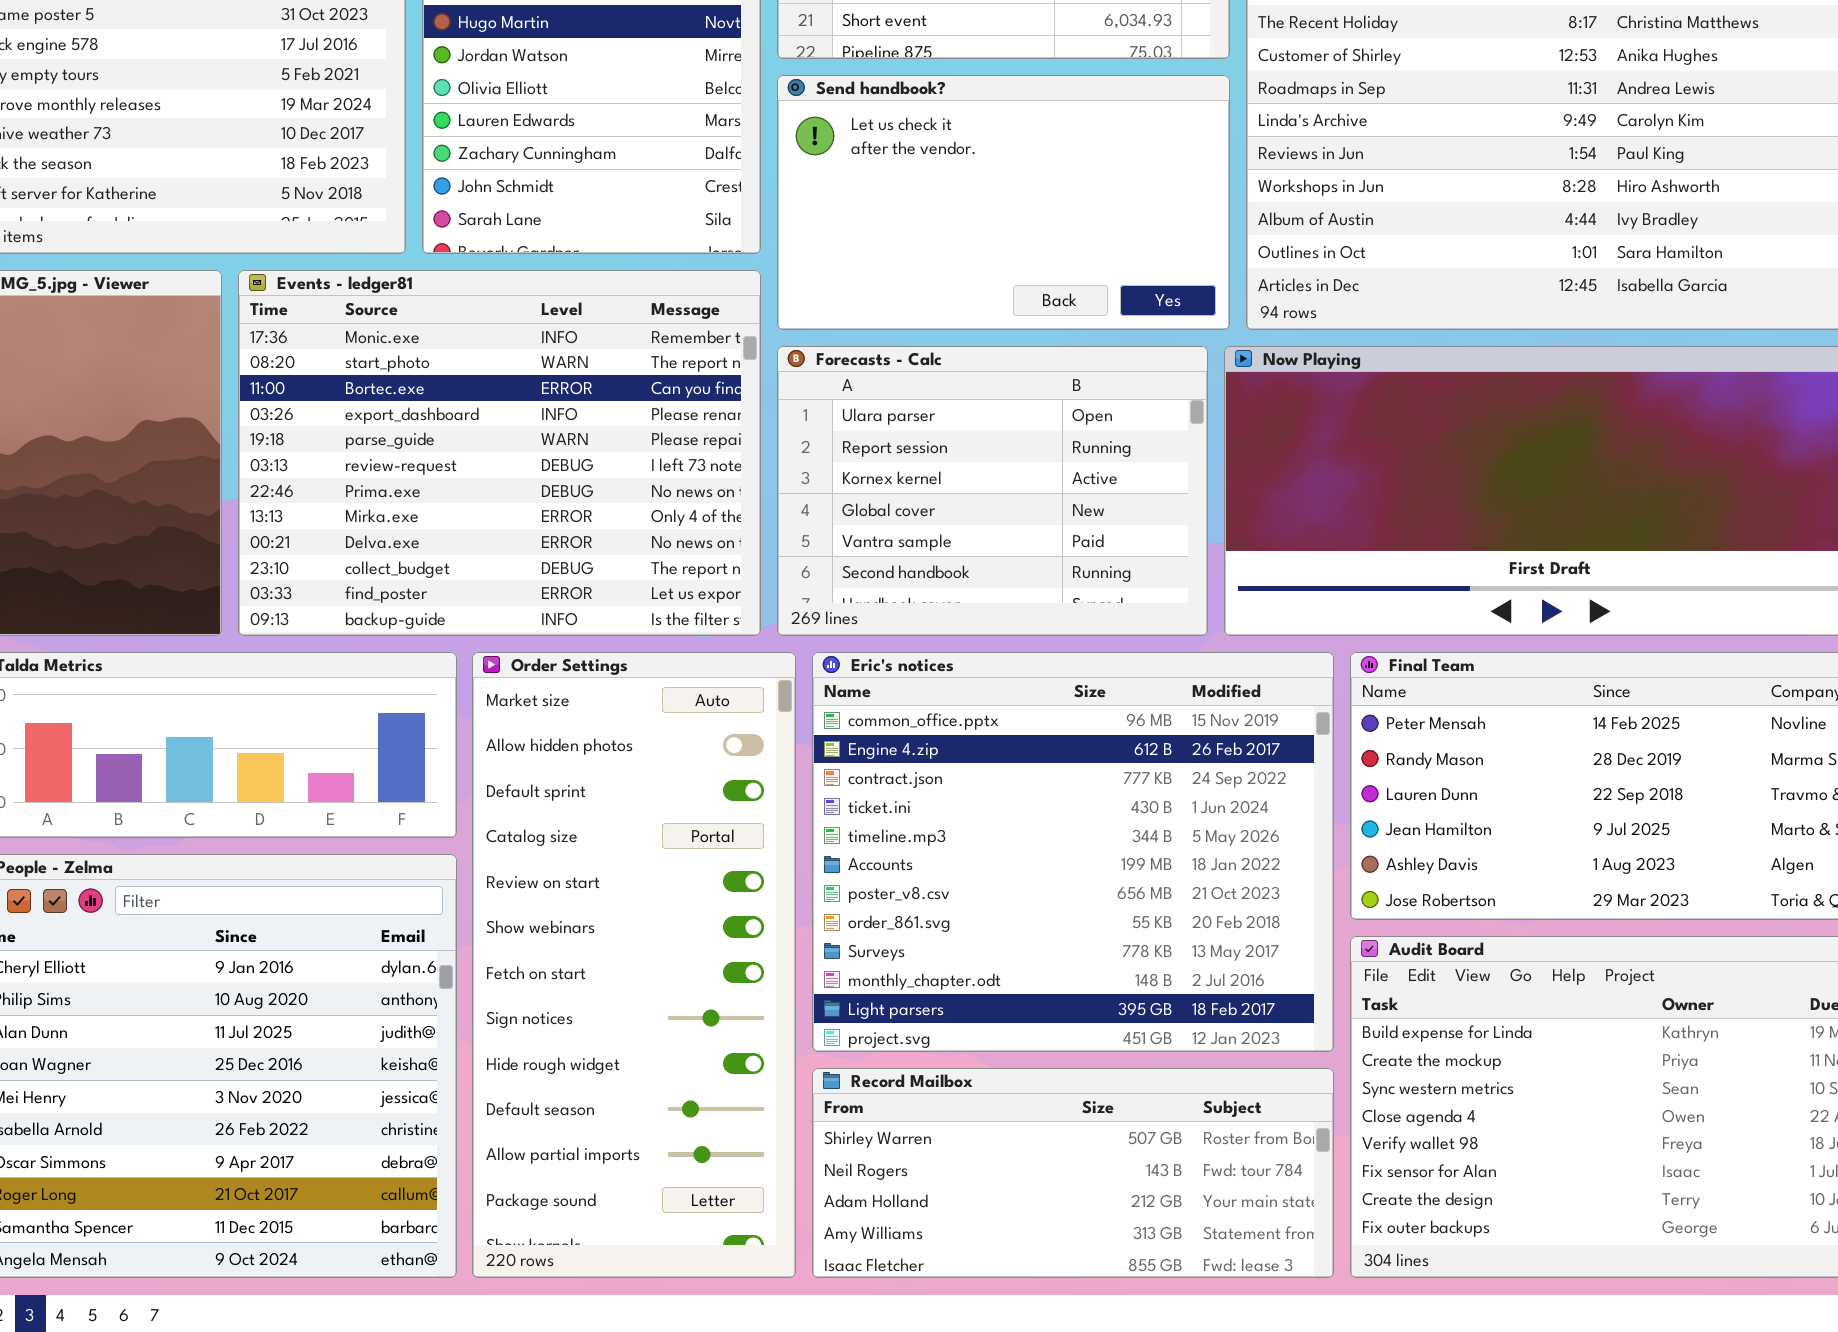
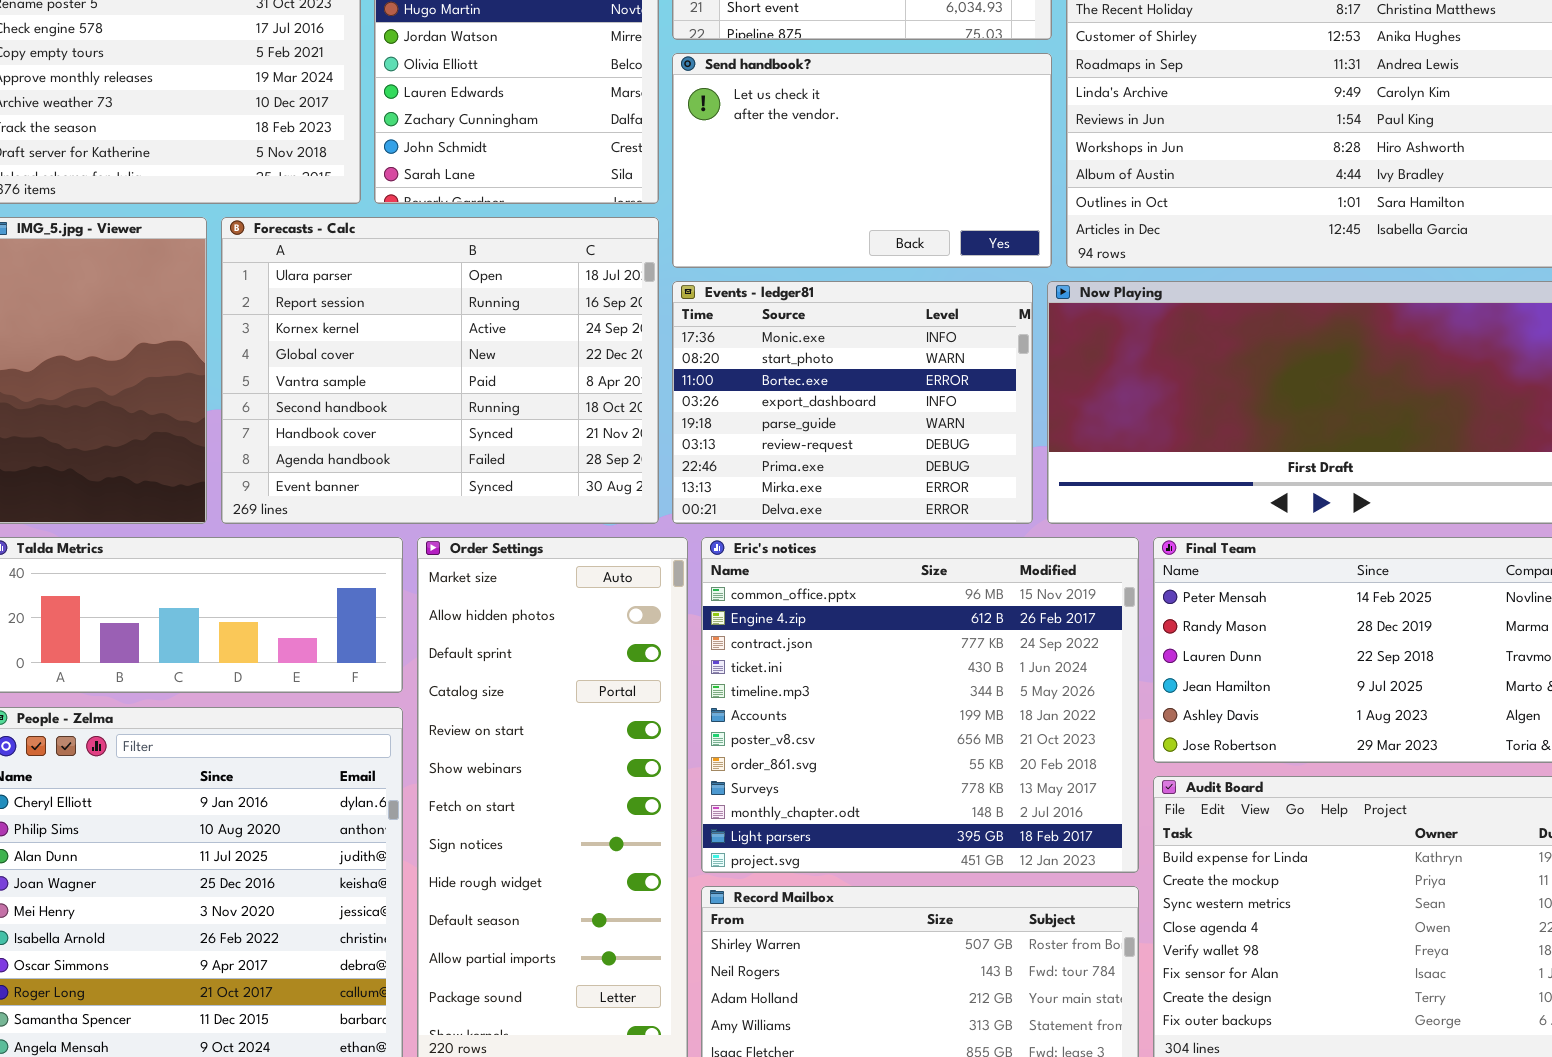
Events - ledger81: [238,270,761,636] -> [672,281,1033,524], moved, resized
Forecasts - Calc: [777,346,1208,636] -> [221,217,659,524], moved, resized

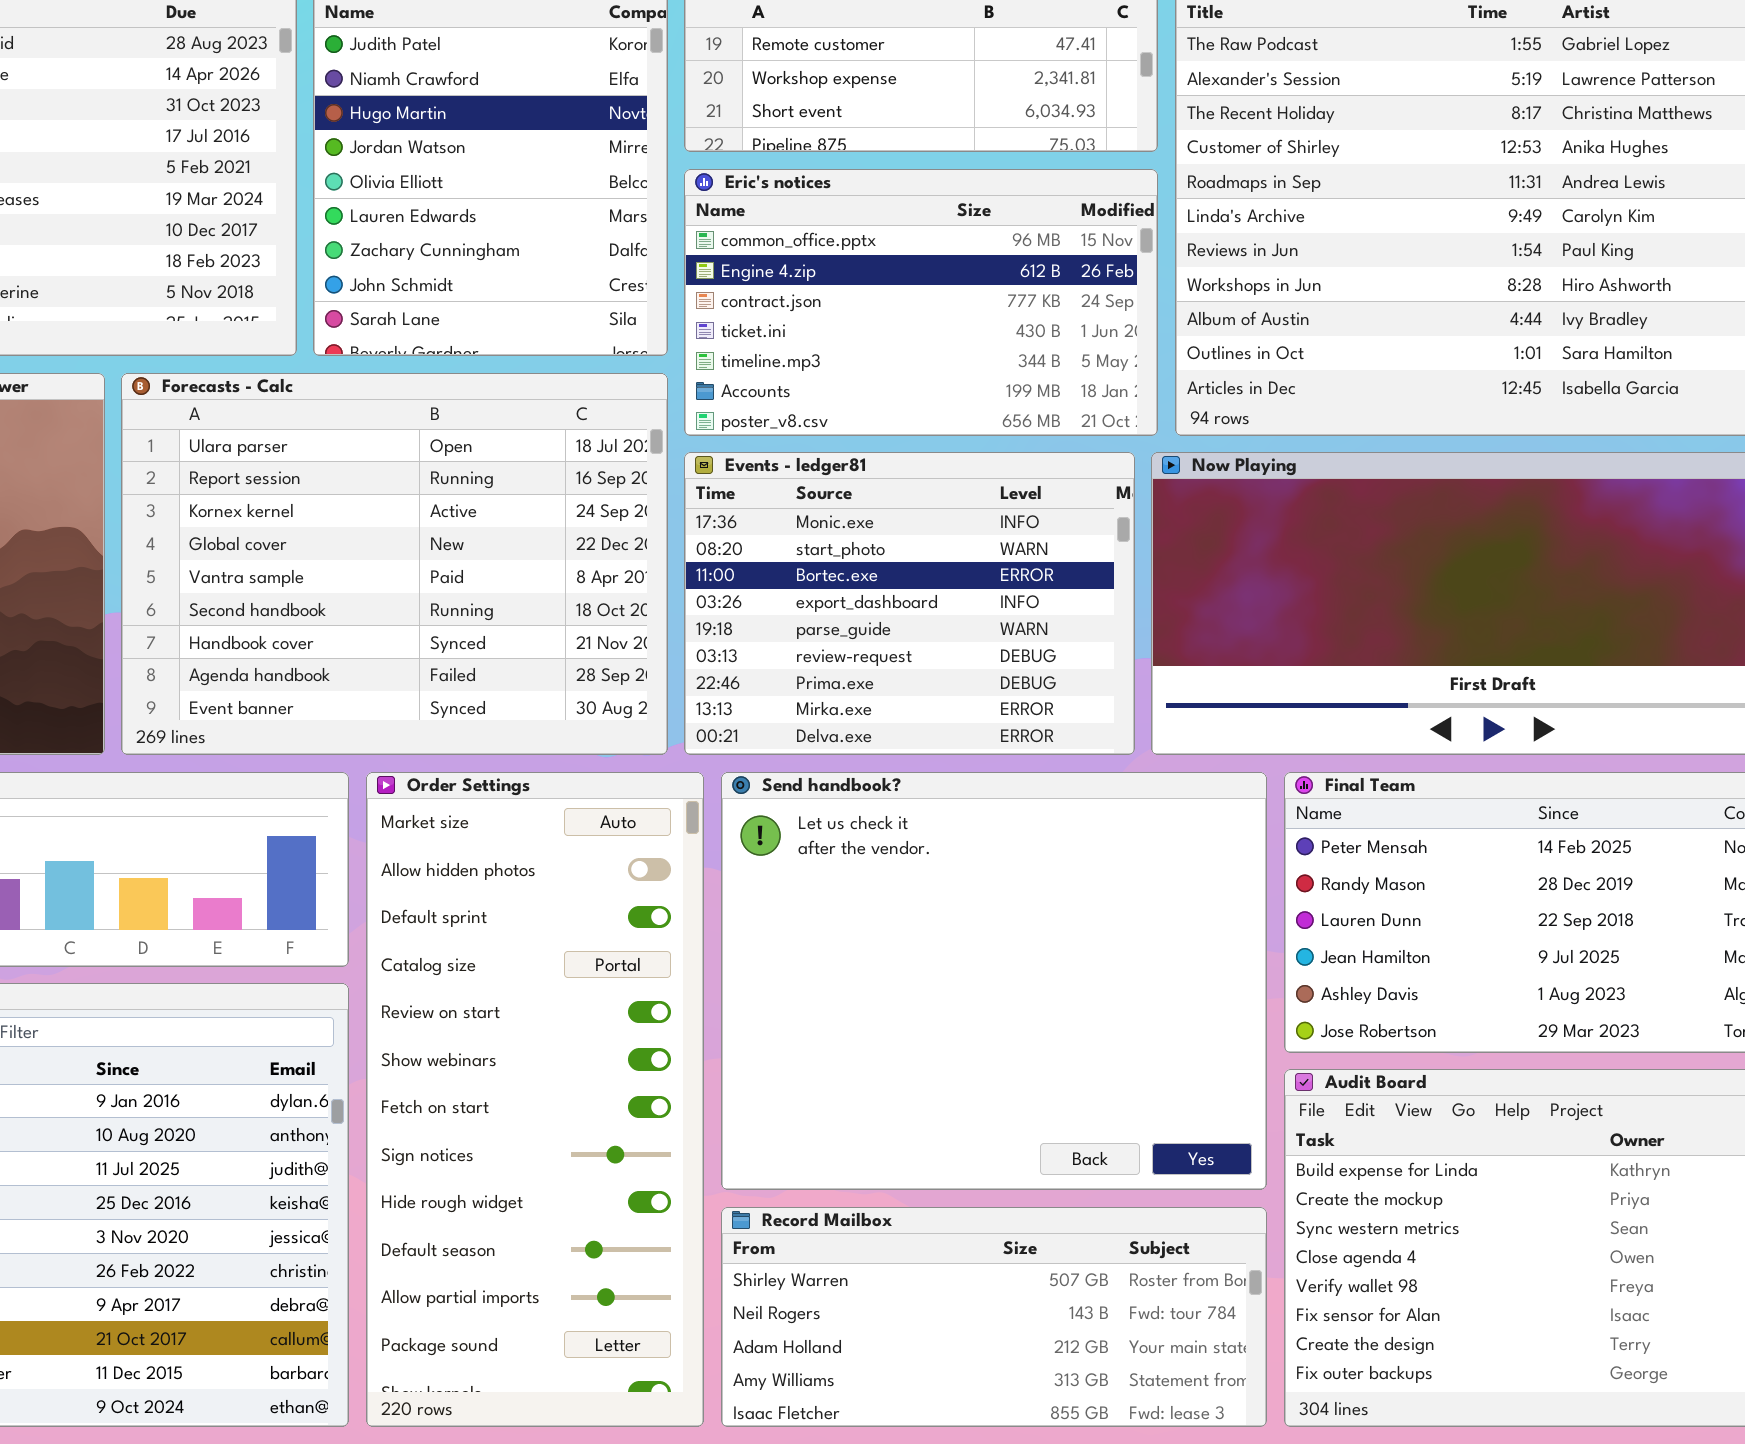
Send handbook?: [672,53,1052,268] -> [721,772,1267,1190], moved, resized
Eric's notices: [701,537,1139,873] -> [684,169,1158,436], moved, resized

